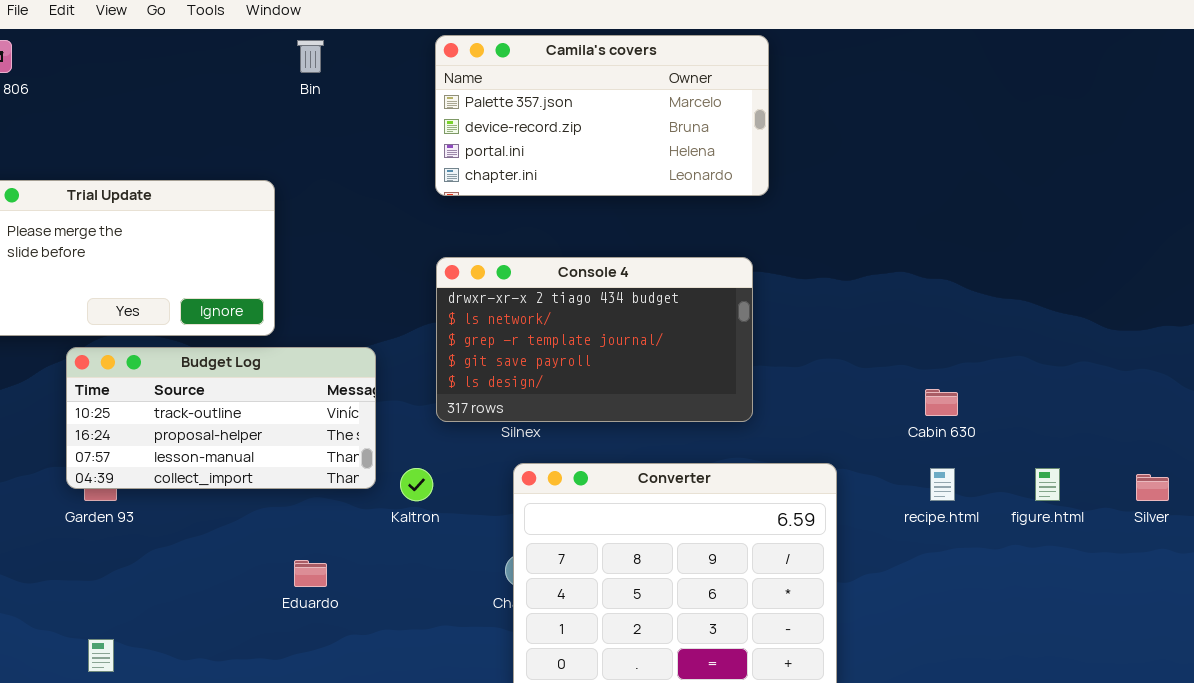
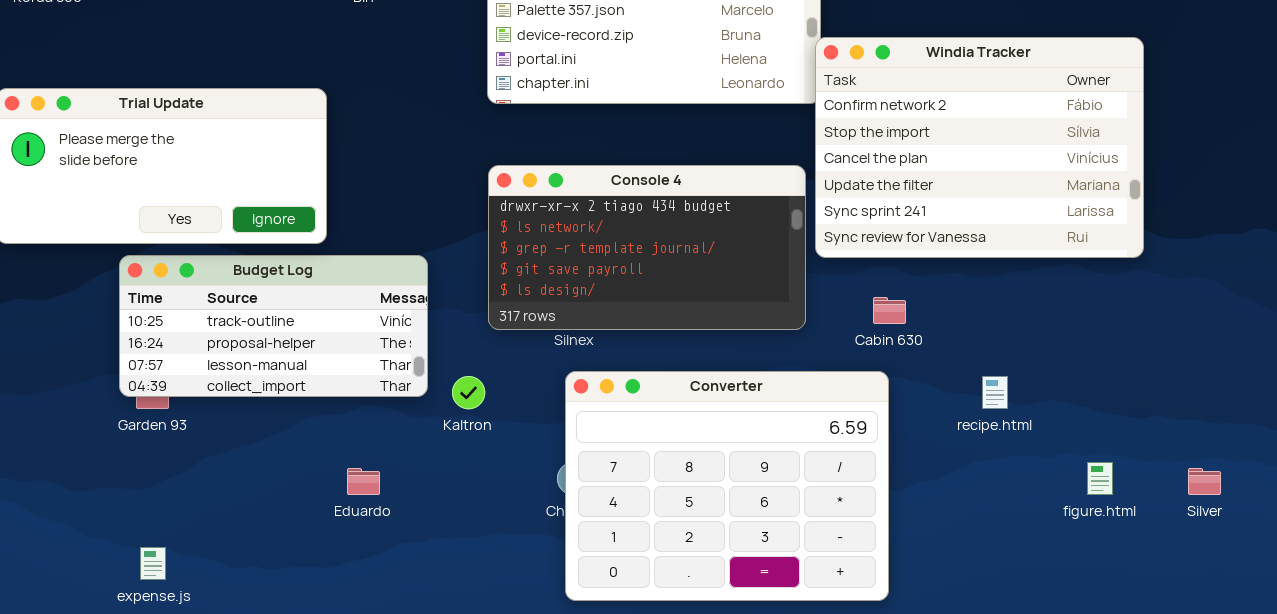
Windia Tracker: none -> [815,37,1144,258], opened
Cabin 630: [925,389,958,416] -> [873,297,906,324], moved
figure.html: [1035,468,1060,501] -> [1087,462,1113,495], moved
Silver: [1136,474,1169,501] -> [1188,468,1221,495], moved

